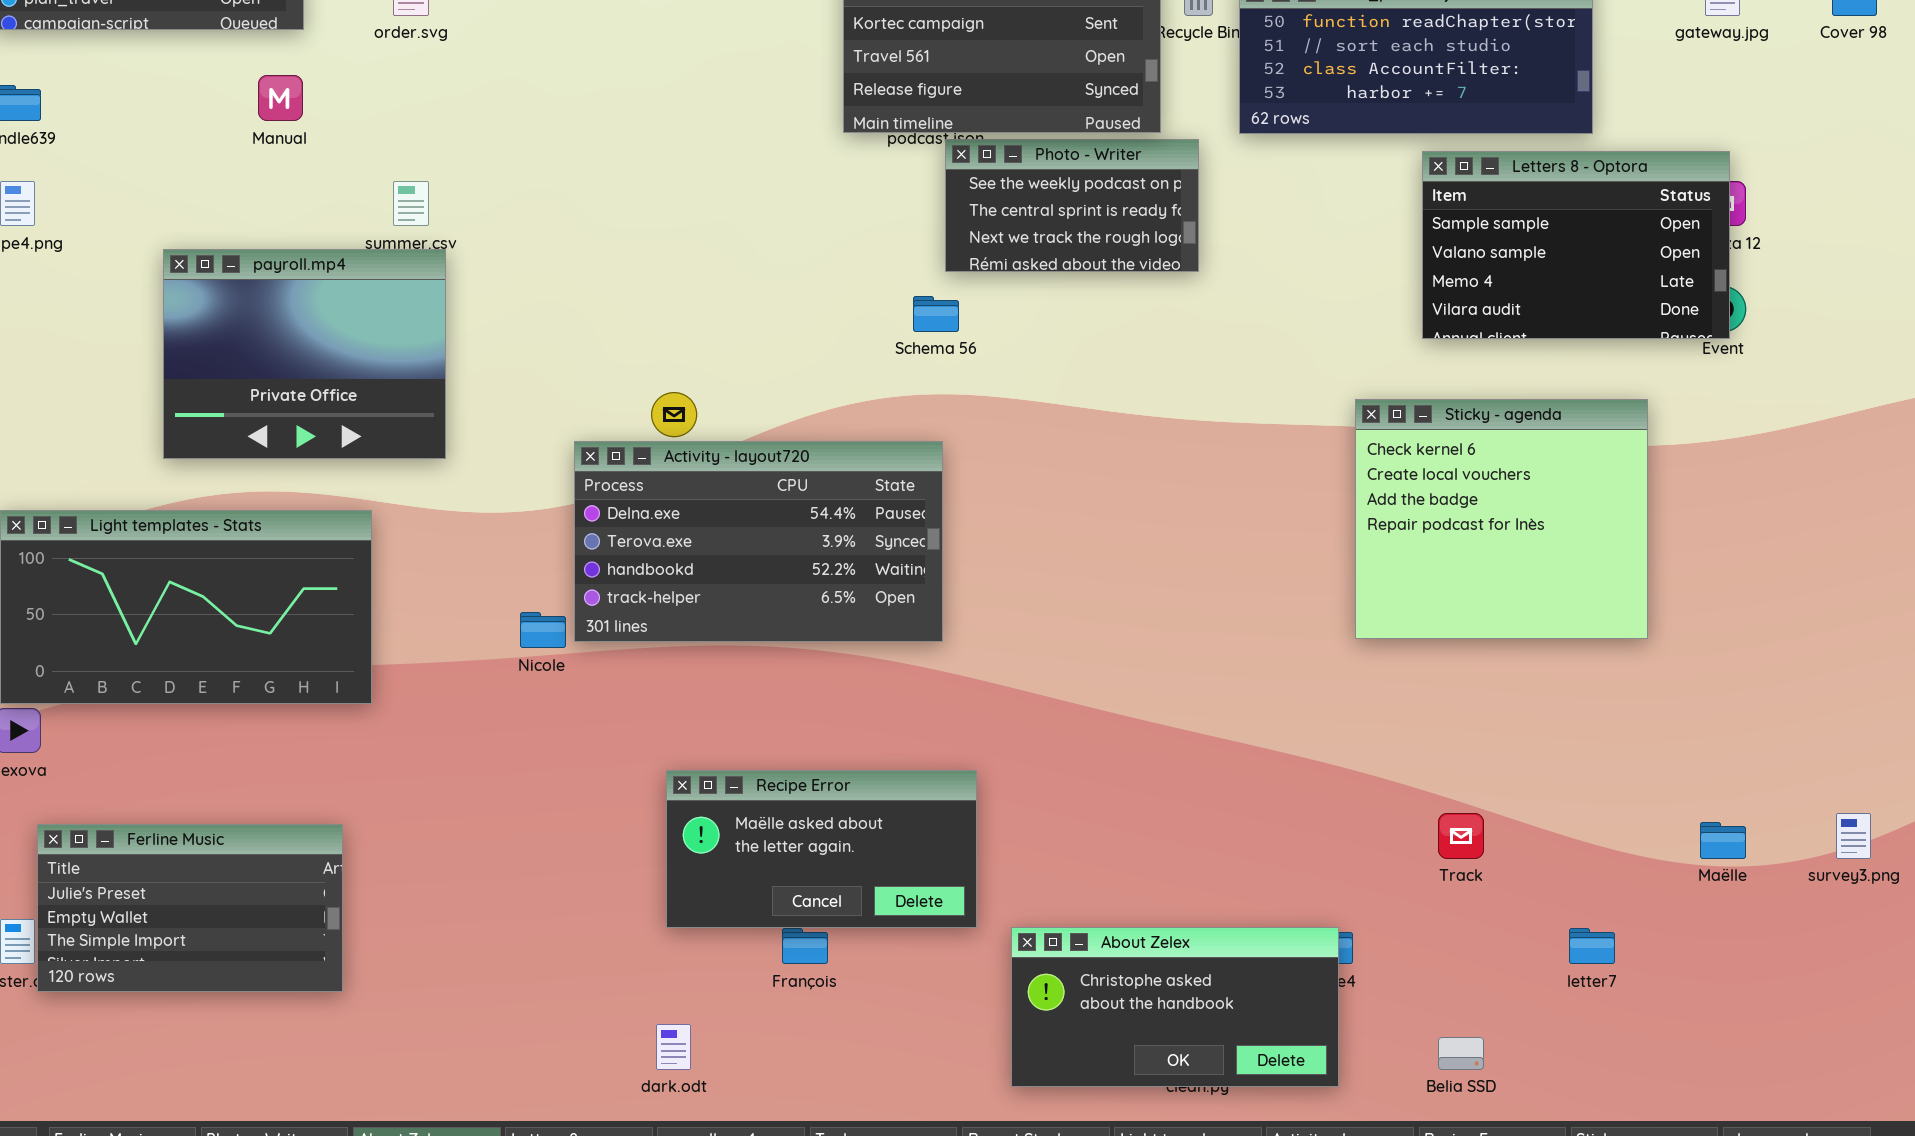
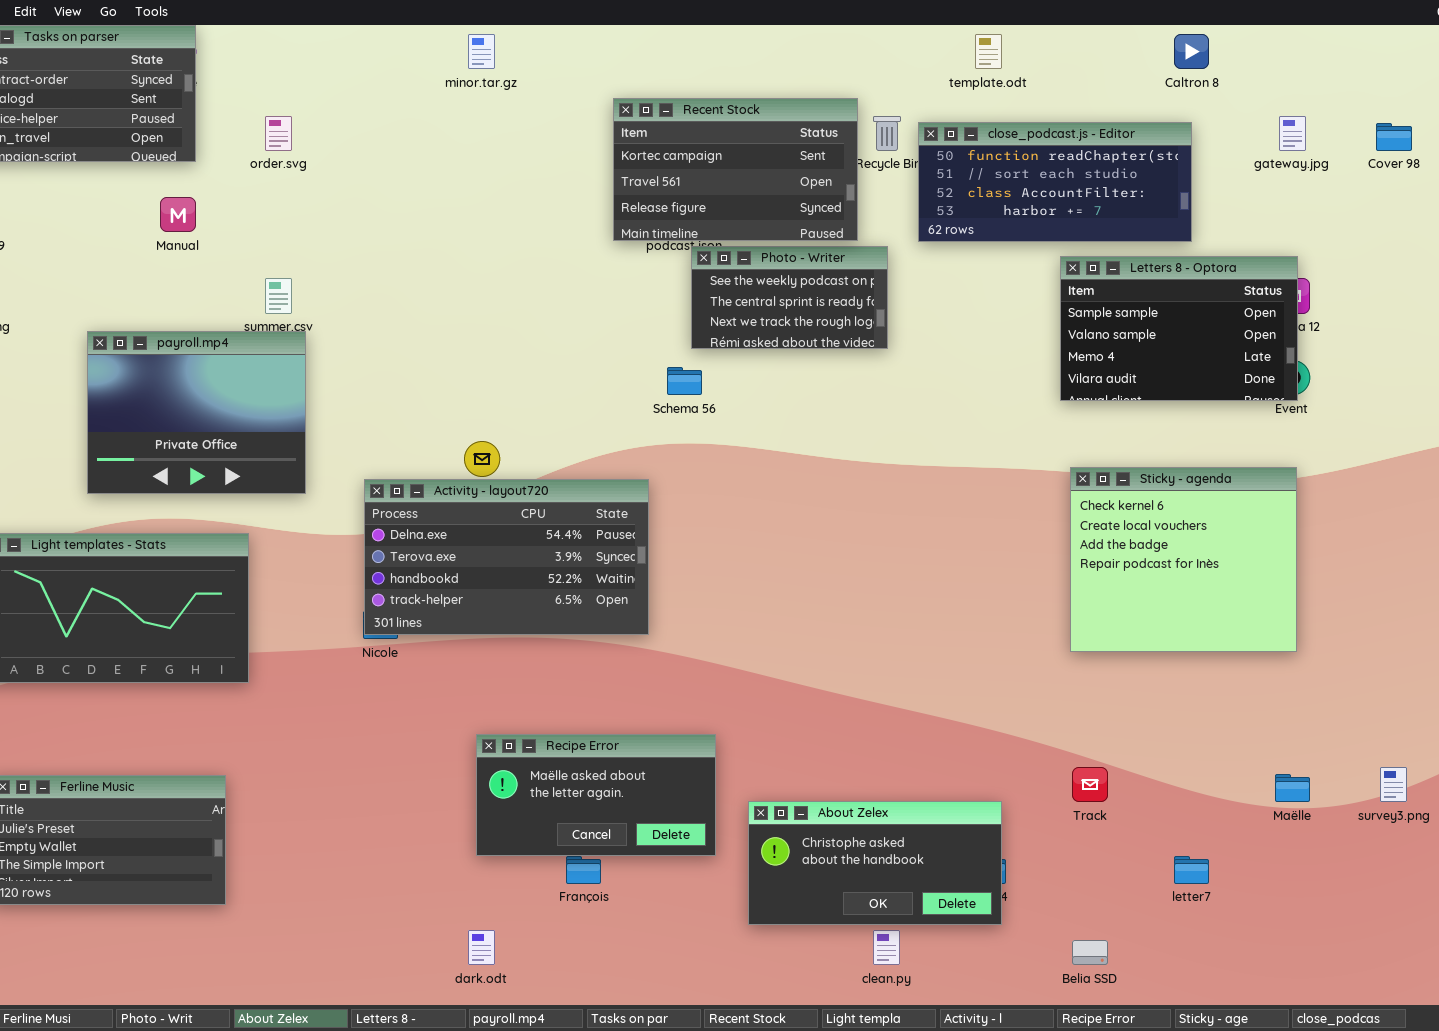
Sticky - agenda: [1355,399,1648,639] -> [1070,467,1297,652], moved
Activity - layout720: [574,441,943,642] -> [364,479,649,635], moved
About Zelex: [1011,927,1339,1087] -> [748,801,1002,925], moved

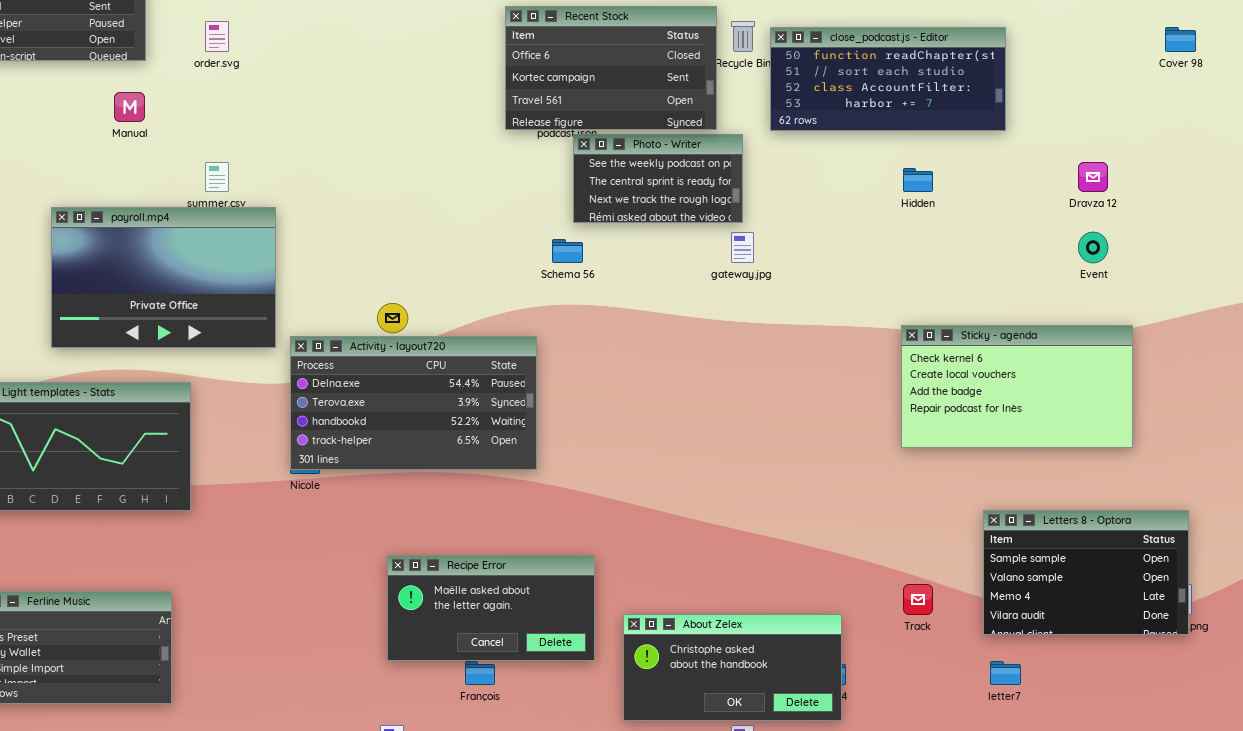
Recent Stock: [613,98,858,241] -> [505,6,717,130], scrolled up 1 row
gateway.jpg: [1279,116,1306,151] -> [731,232,754,263], moved
Letters 8 - Optora: [1060,256,1298,401] -> [983,510,1189,635], moved
payroll.mp4: [87,331,306,494] -> [51,207,276,348], resized
Sticky - agenda: [1070,467,1297,652] -> [901,325,1133,448], resized

